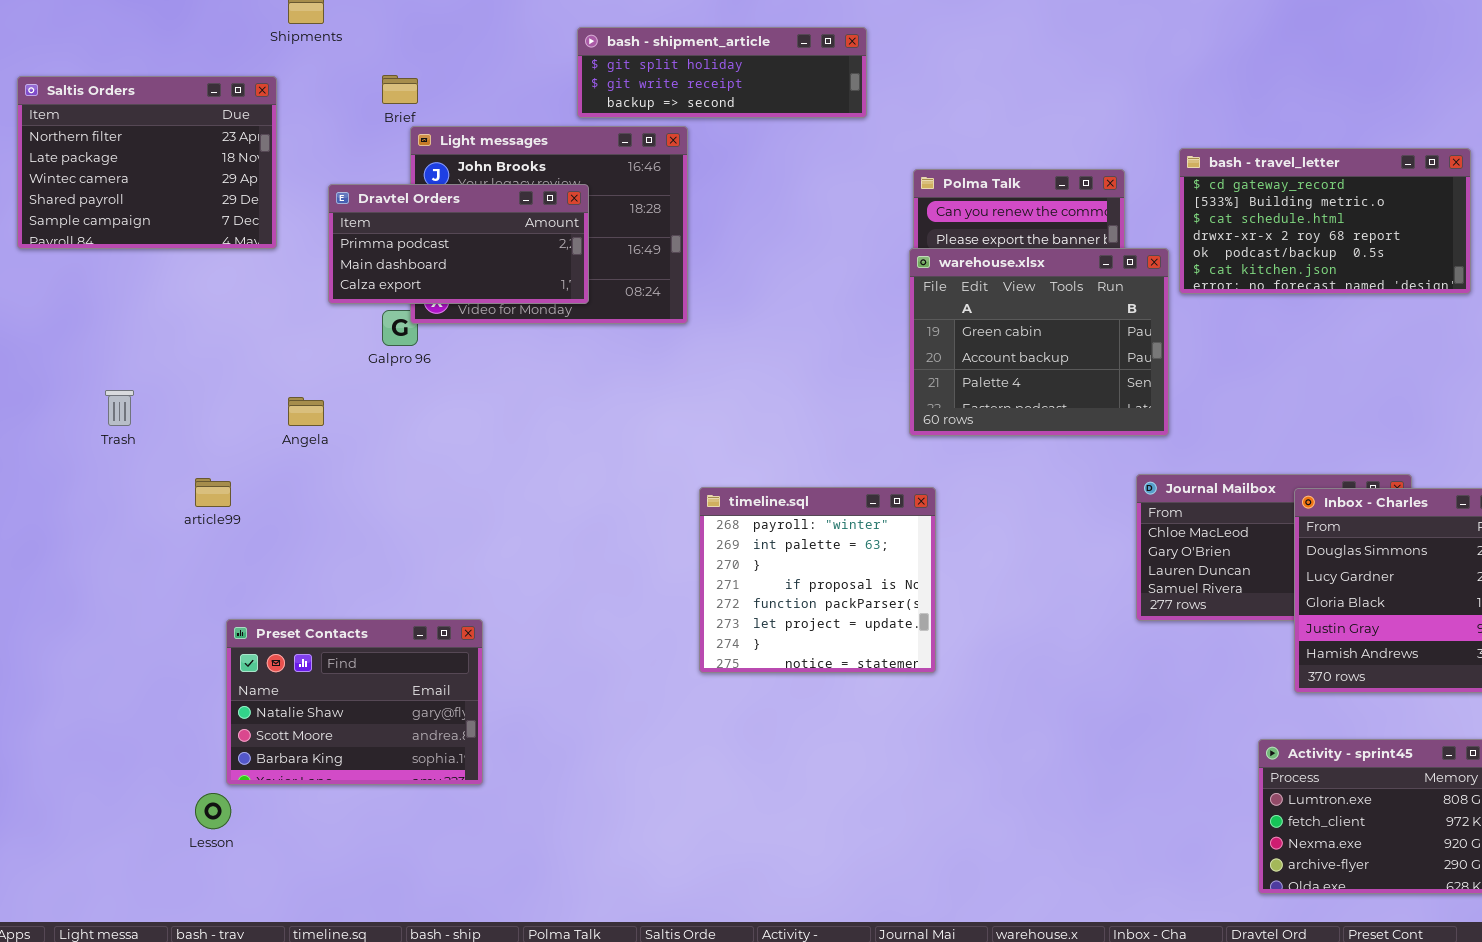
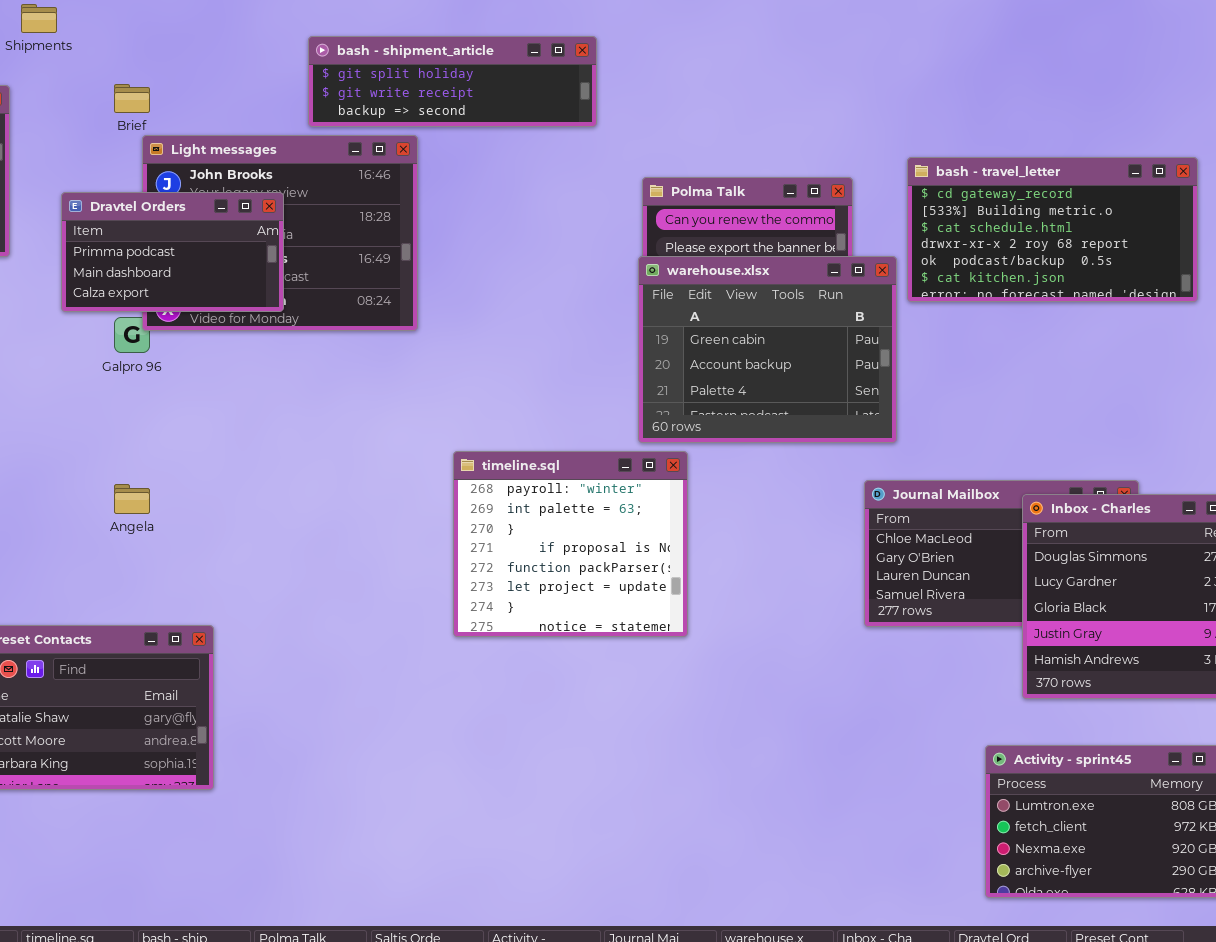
Dravtel Orders: [328,184,589,304] -> [61,192,284,312], resized
Angela: [288,397,324,426] -> [114,484,150,514], moved
timeline.sql: [699,487,936,673] -> [453,451,688,637], moved

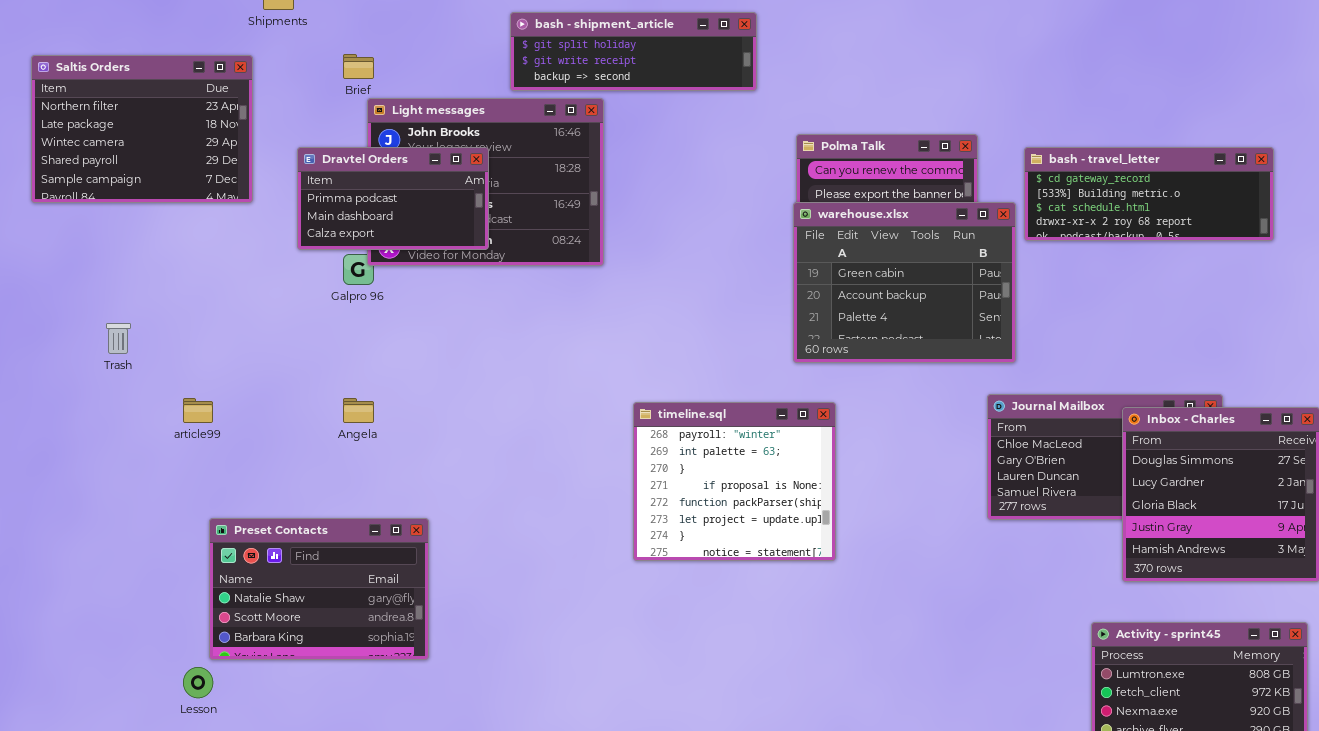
bash - travel_letter: [907,157,1198,302] -> [1024,147,1274,241], resized
timeline.sql: [453,451,688,637] -> [633,402,836,561], moved

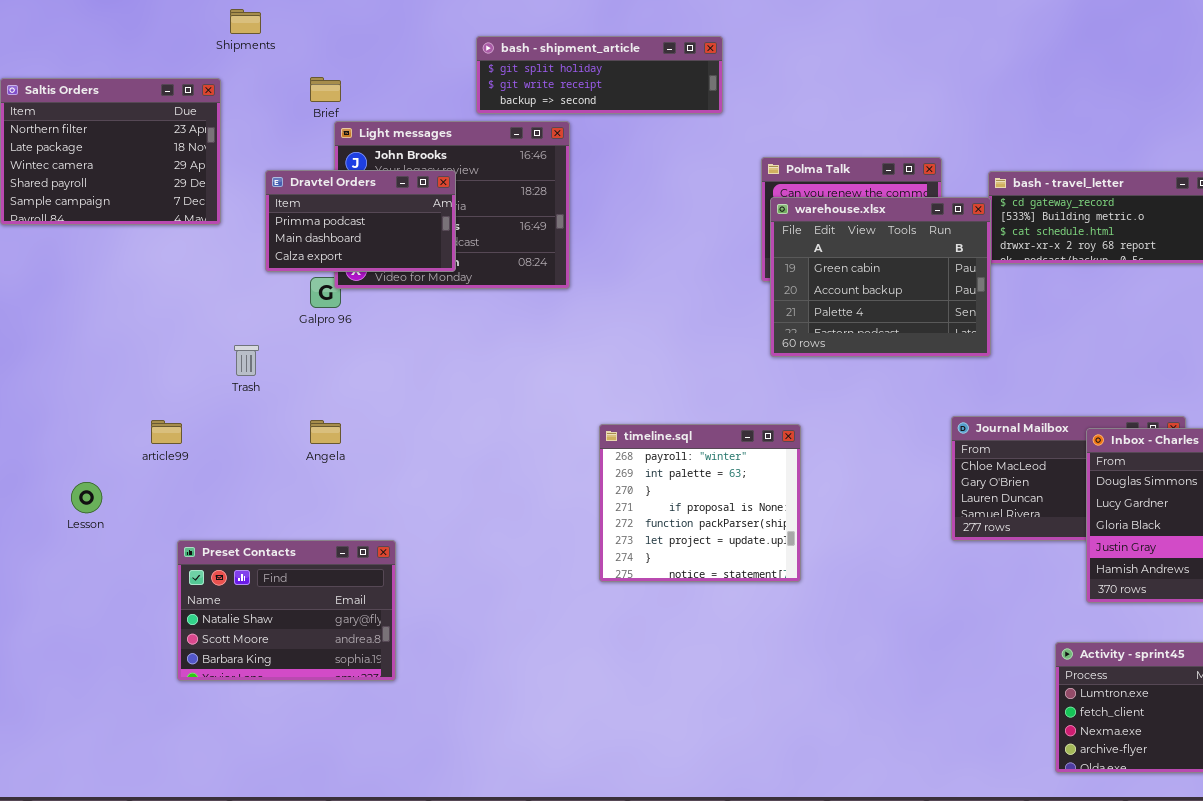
warehouse.xlsx: [793,202,1016,363] -> [770,197,991,357], moved
Trash: [106,323,131,354] -> [234,345,259,376], moved
Lesson: [183,667,213,698] -> [71,482,102,513], moved

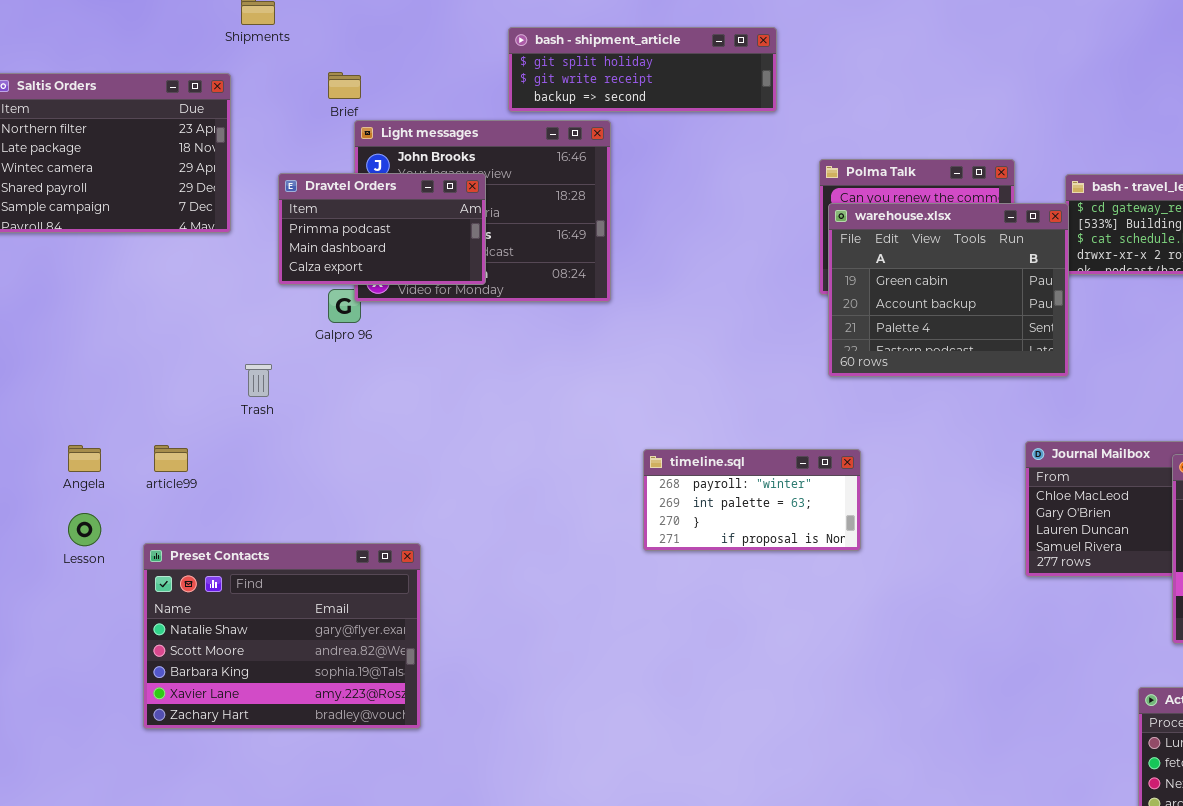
Angela: [310,420,341,444] -> [68,445,101,472], moved
timeline.sql: [599,424,801,582] -> [643,449,861,551], resized
Preset Contacts: [177,540,396,681] -> [143,543,421,729], resized

